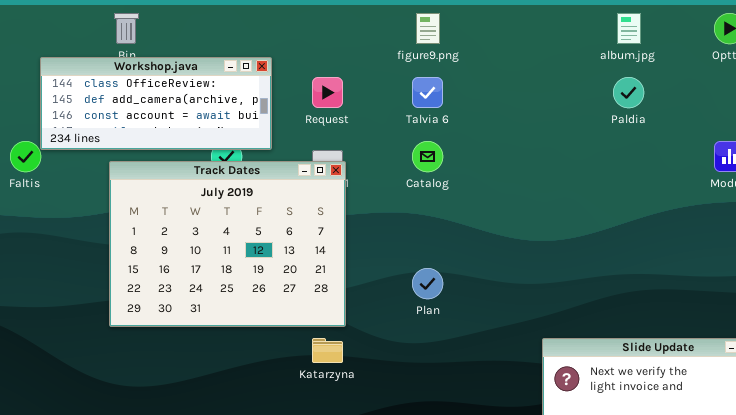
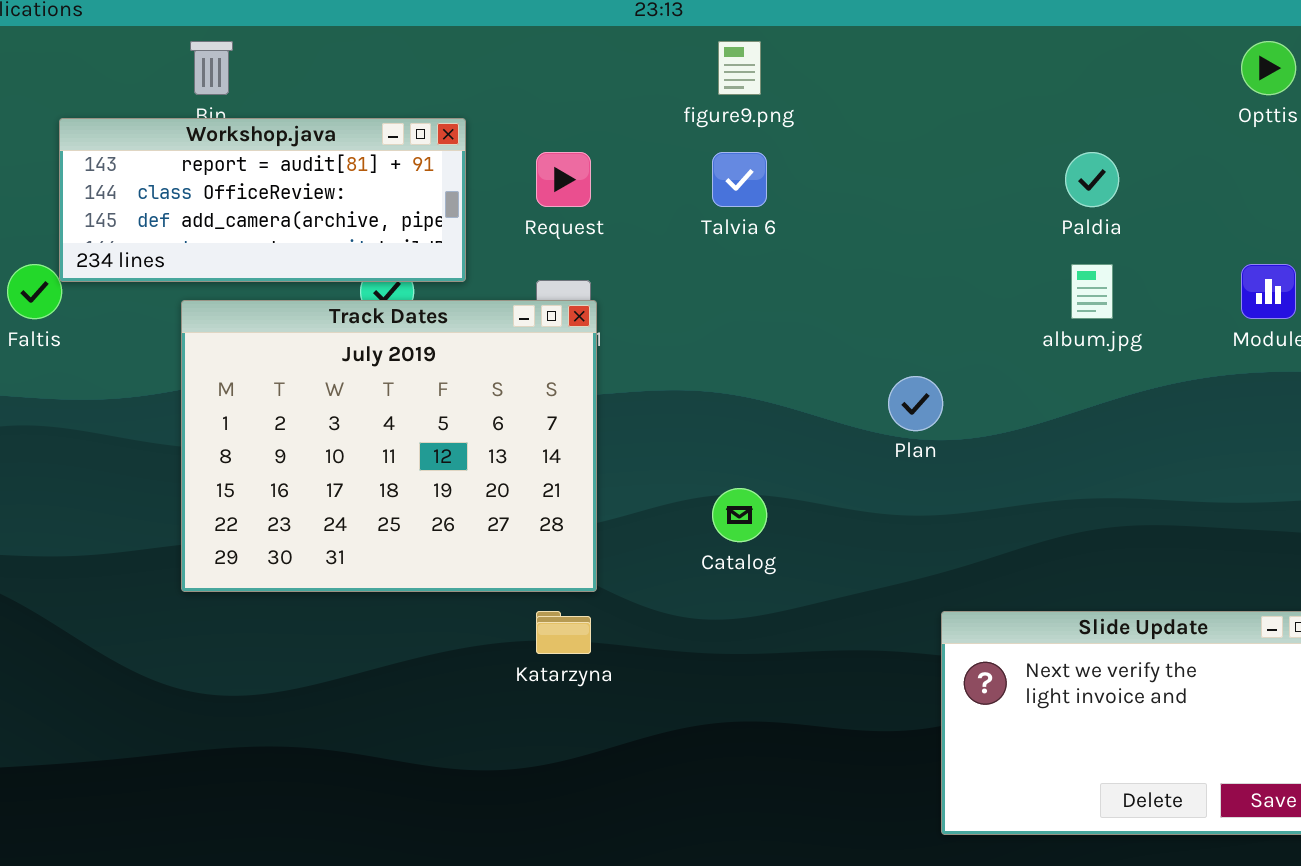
album.jpg: [617,13,641,44] -> [1071,264,1113,319], moved
Workshop.java: [40,57,272,150] -> [59,118,466,282], scrolled up 1 row
Catalog: [412,141,443,172] -> [712,488,767,542], moved
Plan: [412,268,443,299] -> [888,376,943,431], moved

